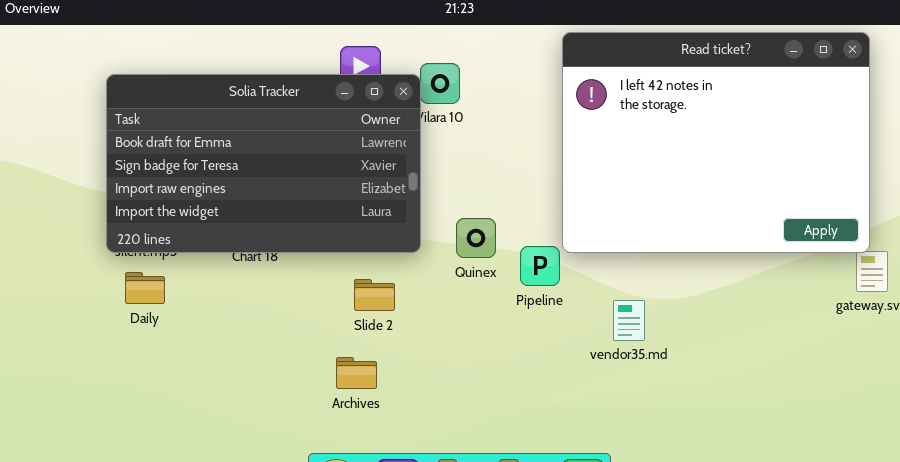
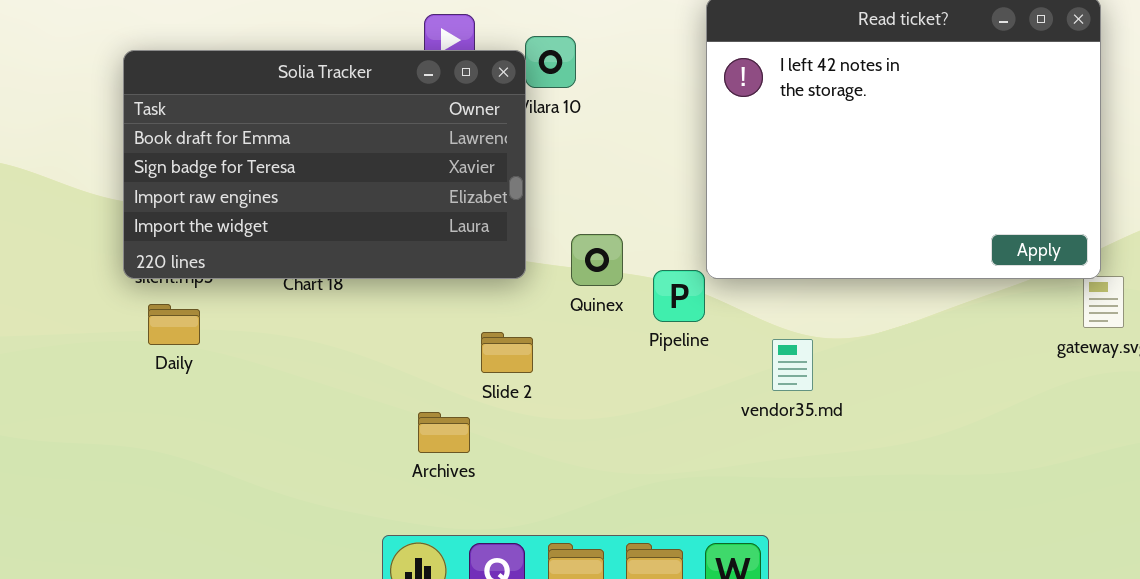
Slide 2: [354,279,395,311] -> [481,332,533,373], moved

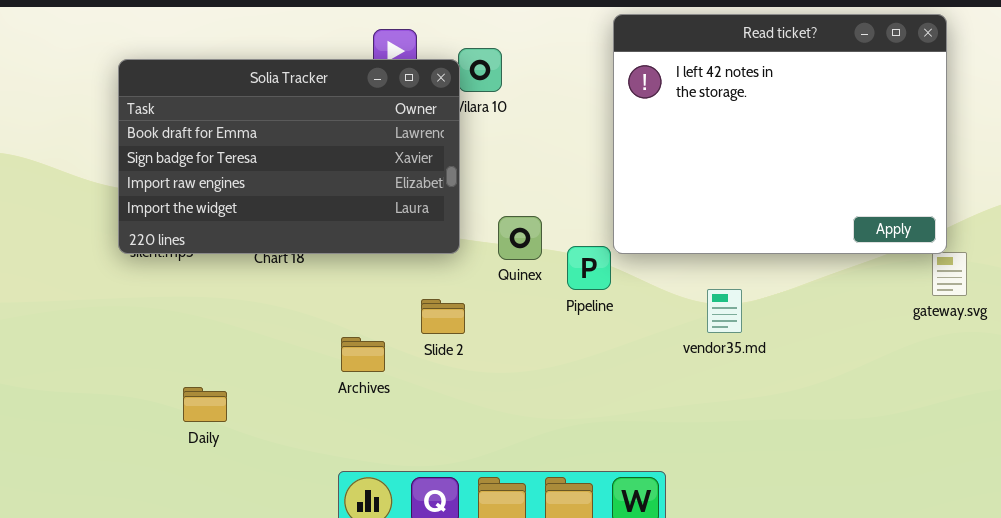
Daily: [148,304,200,345] -> [183,387,227,422], moved
vendor35.md: [772,339,813,391] -> [707,289,742,333], moved
Archives: [418,412,470,453] -> [341,337,385,372], moved

